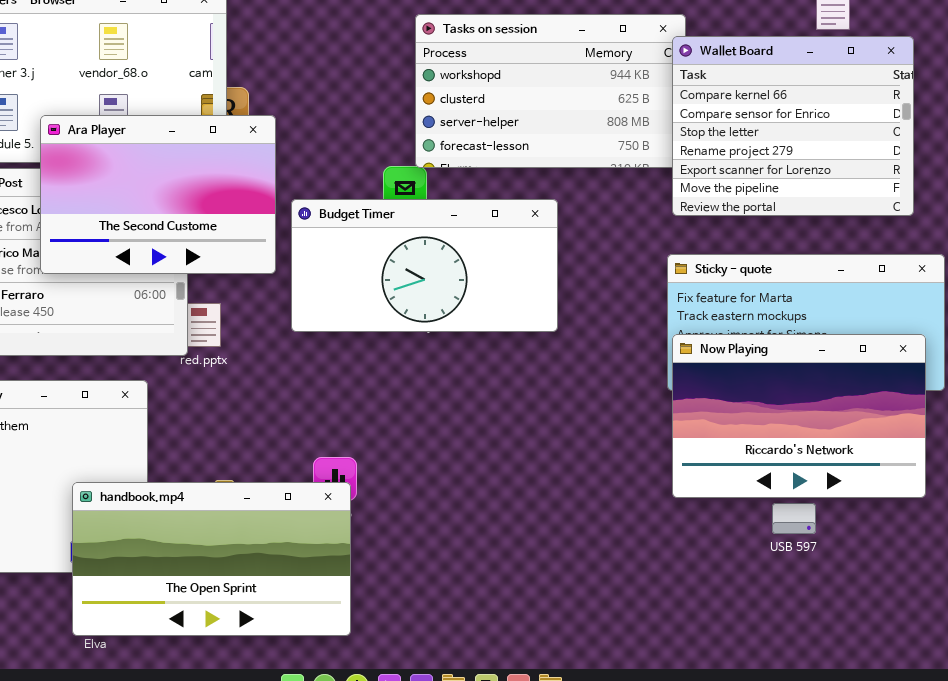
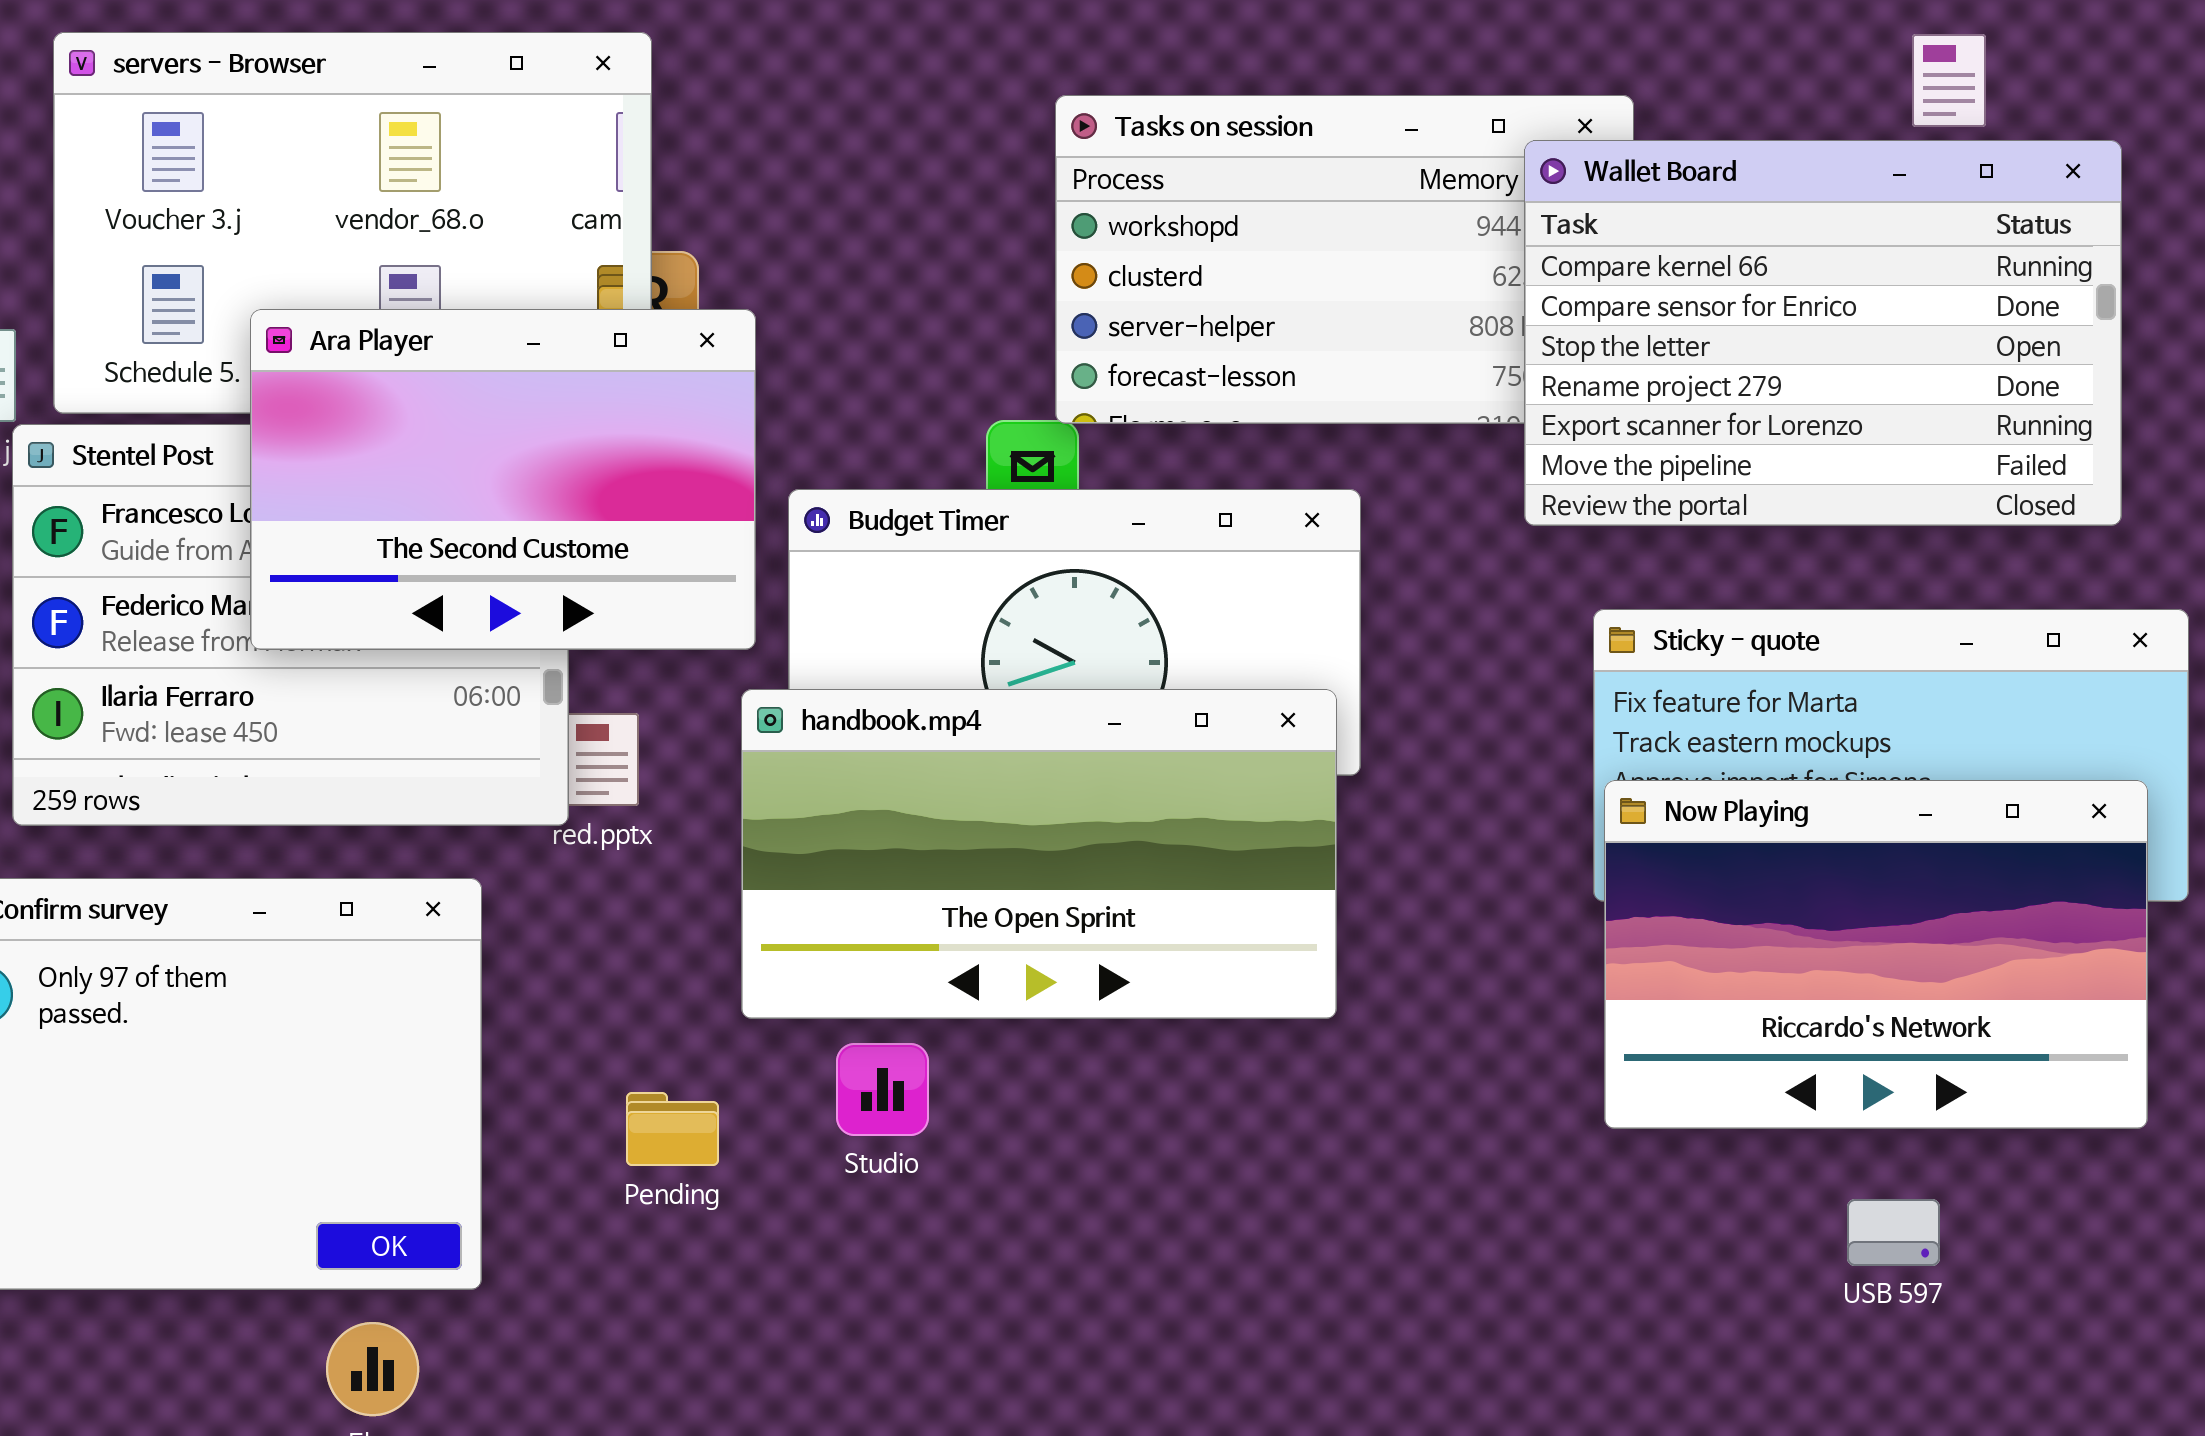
Wallet Board: [672,36,914,216] -> [1524,140,2122,526], resized
handbook.mp4: [72,482,351,636] -> [741,689,1337,1019], moved
USB 597: [772,503,816,534] -> [1847,1199,1940,1266], moved

